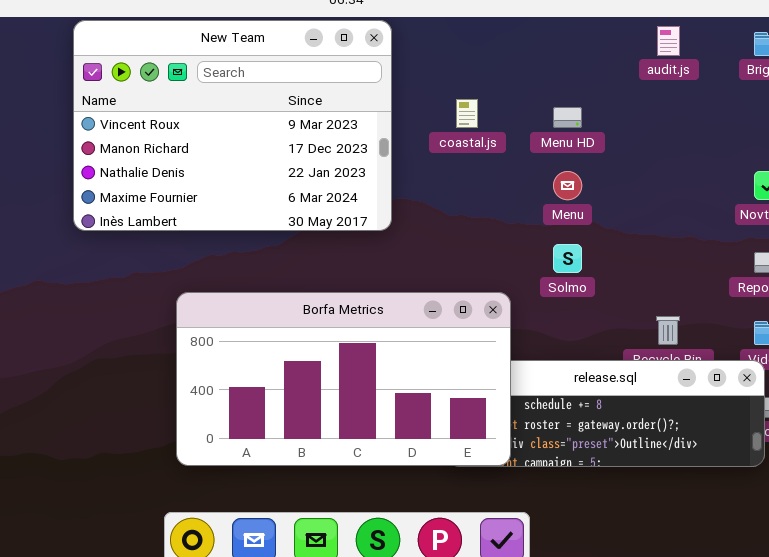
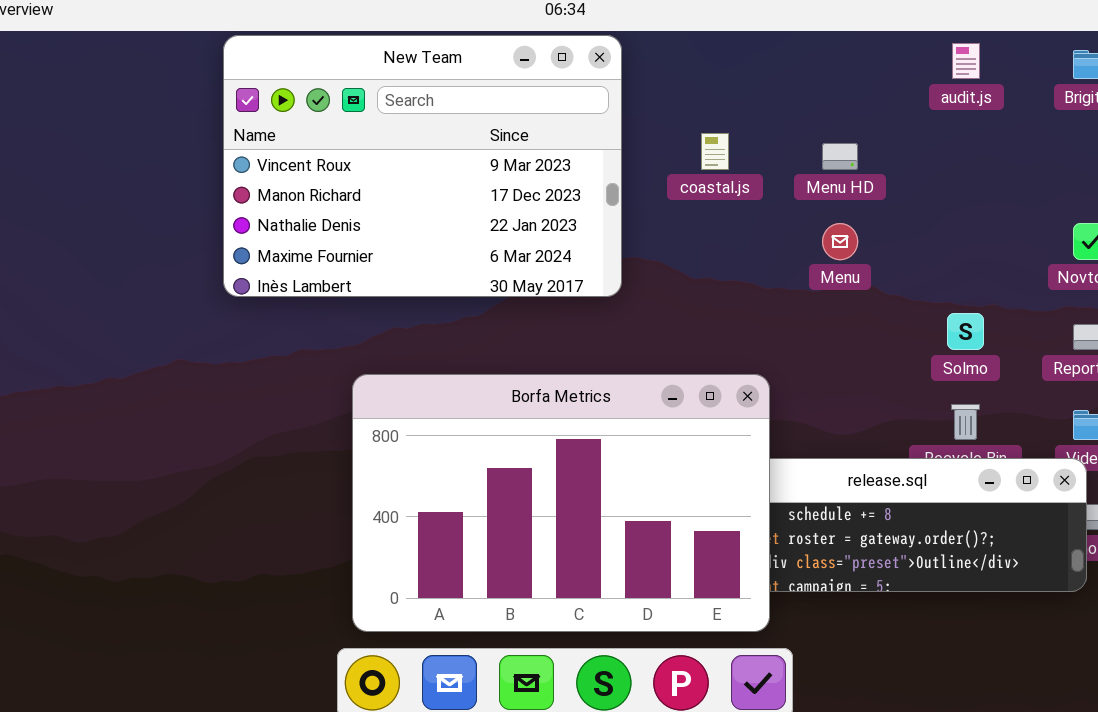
Solmo: [553,244,582,273] -> [947,313,984,350], moved
Borfa Metrics: [176,292,511,466] -> [352,374,770,632], resized

